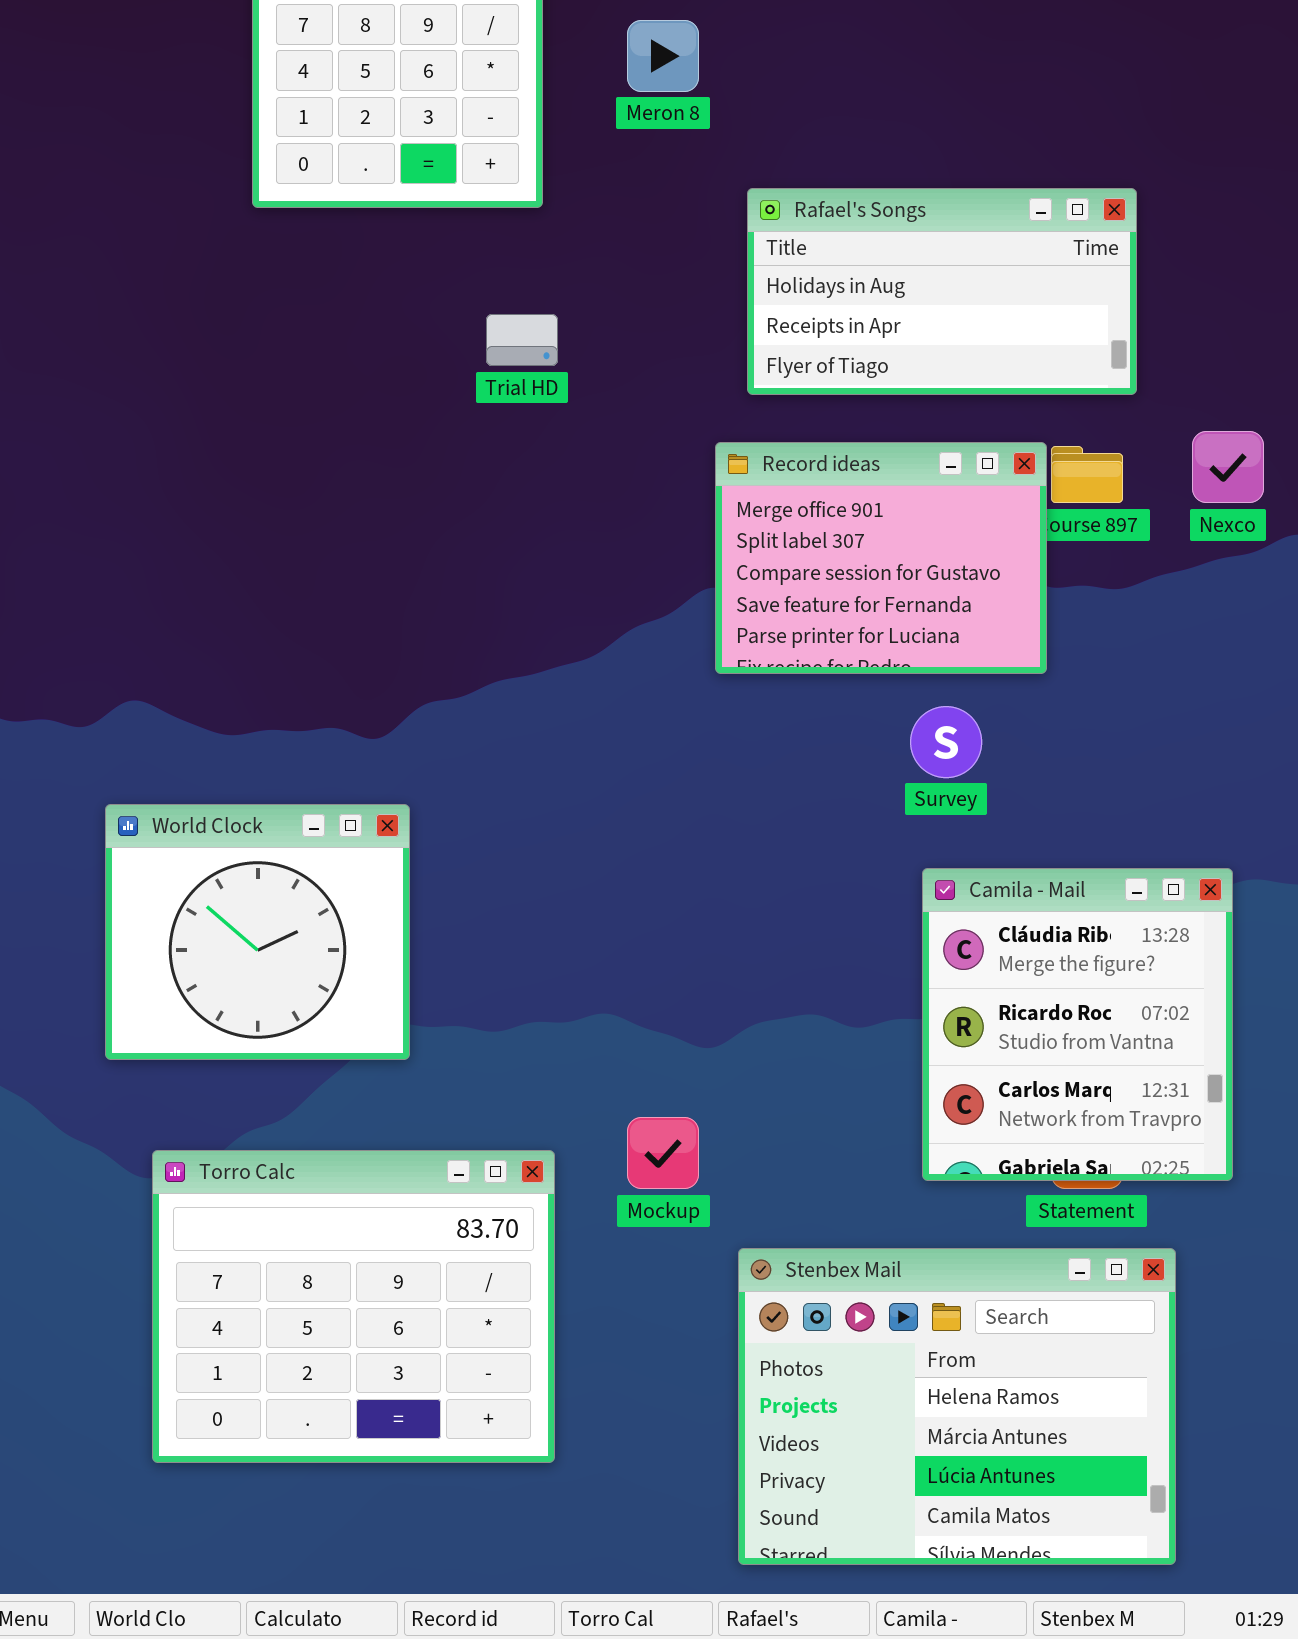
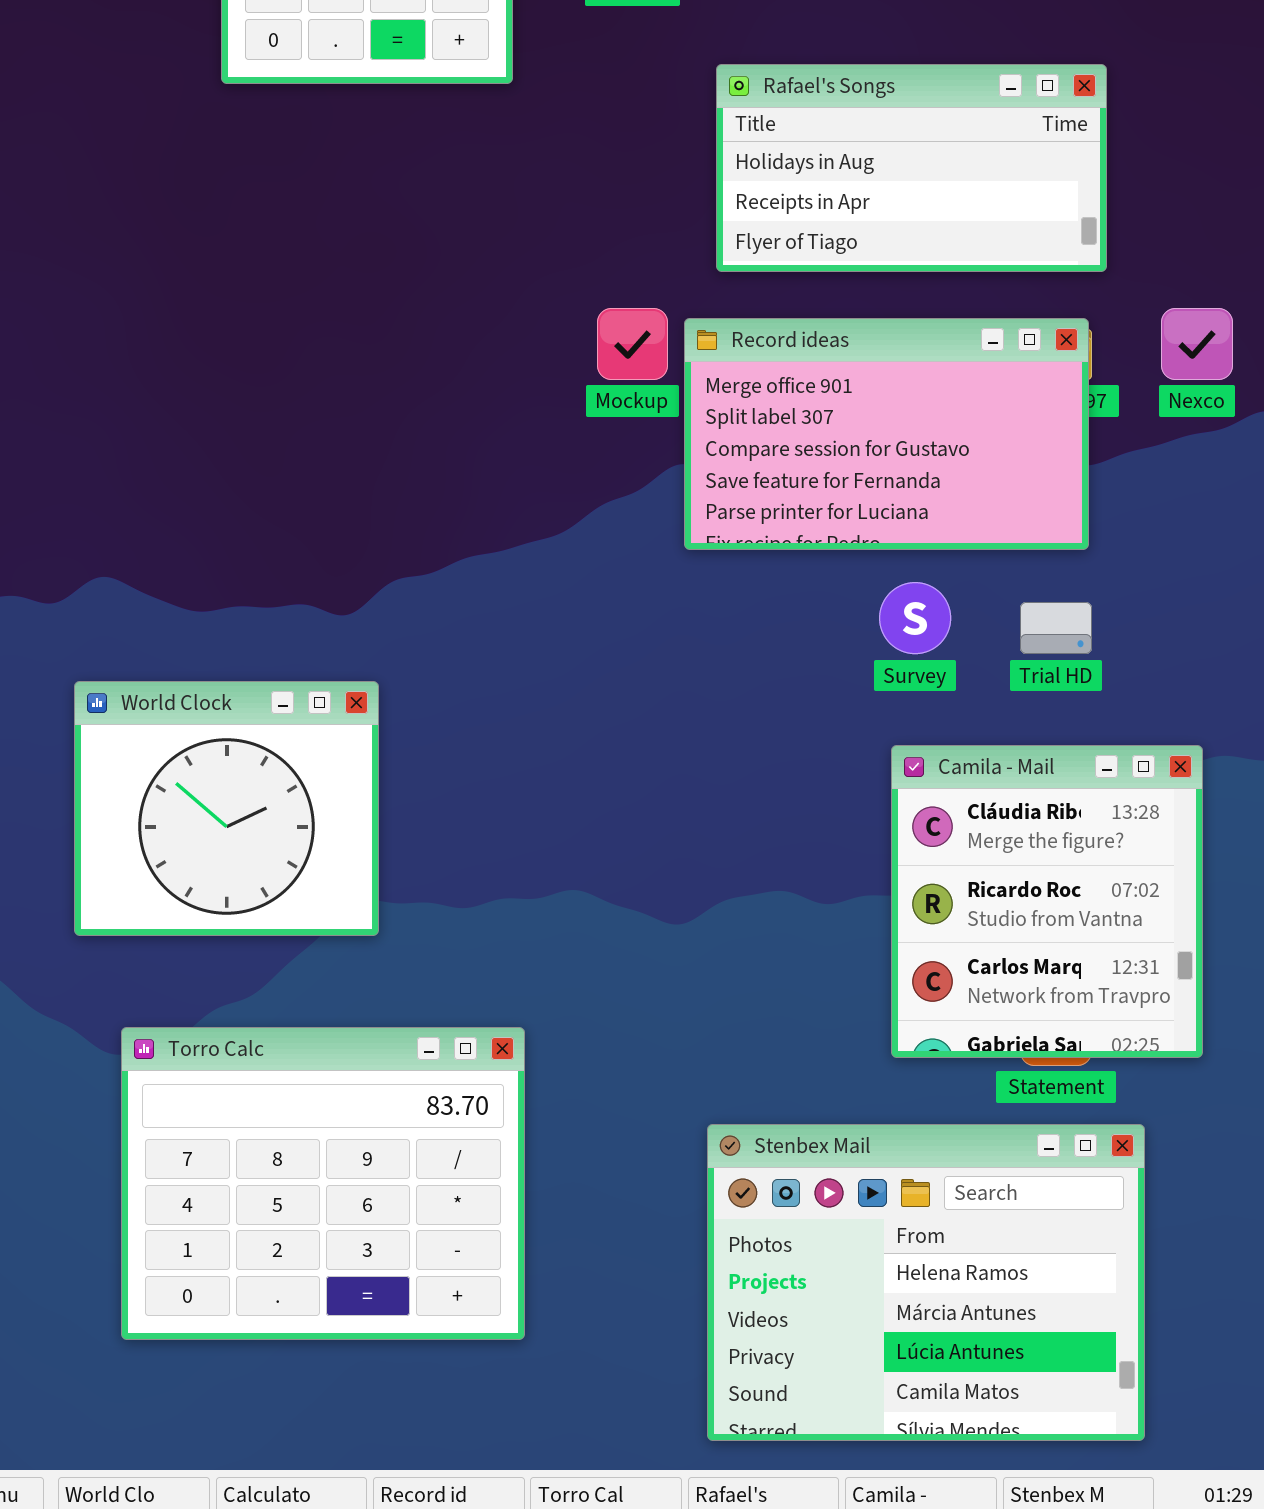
Trial HD: [486,314,558,366] -> [1020,602,1092,654], moved
Record ideas: [715,442,1047,674] -> [684,318,1089,550], resized
Mockup: [627,1117,699,1189] -> [597,308,668,380], moved

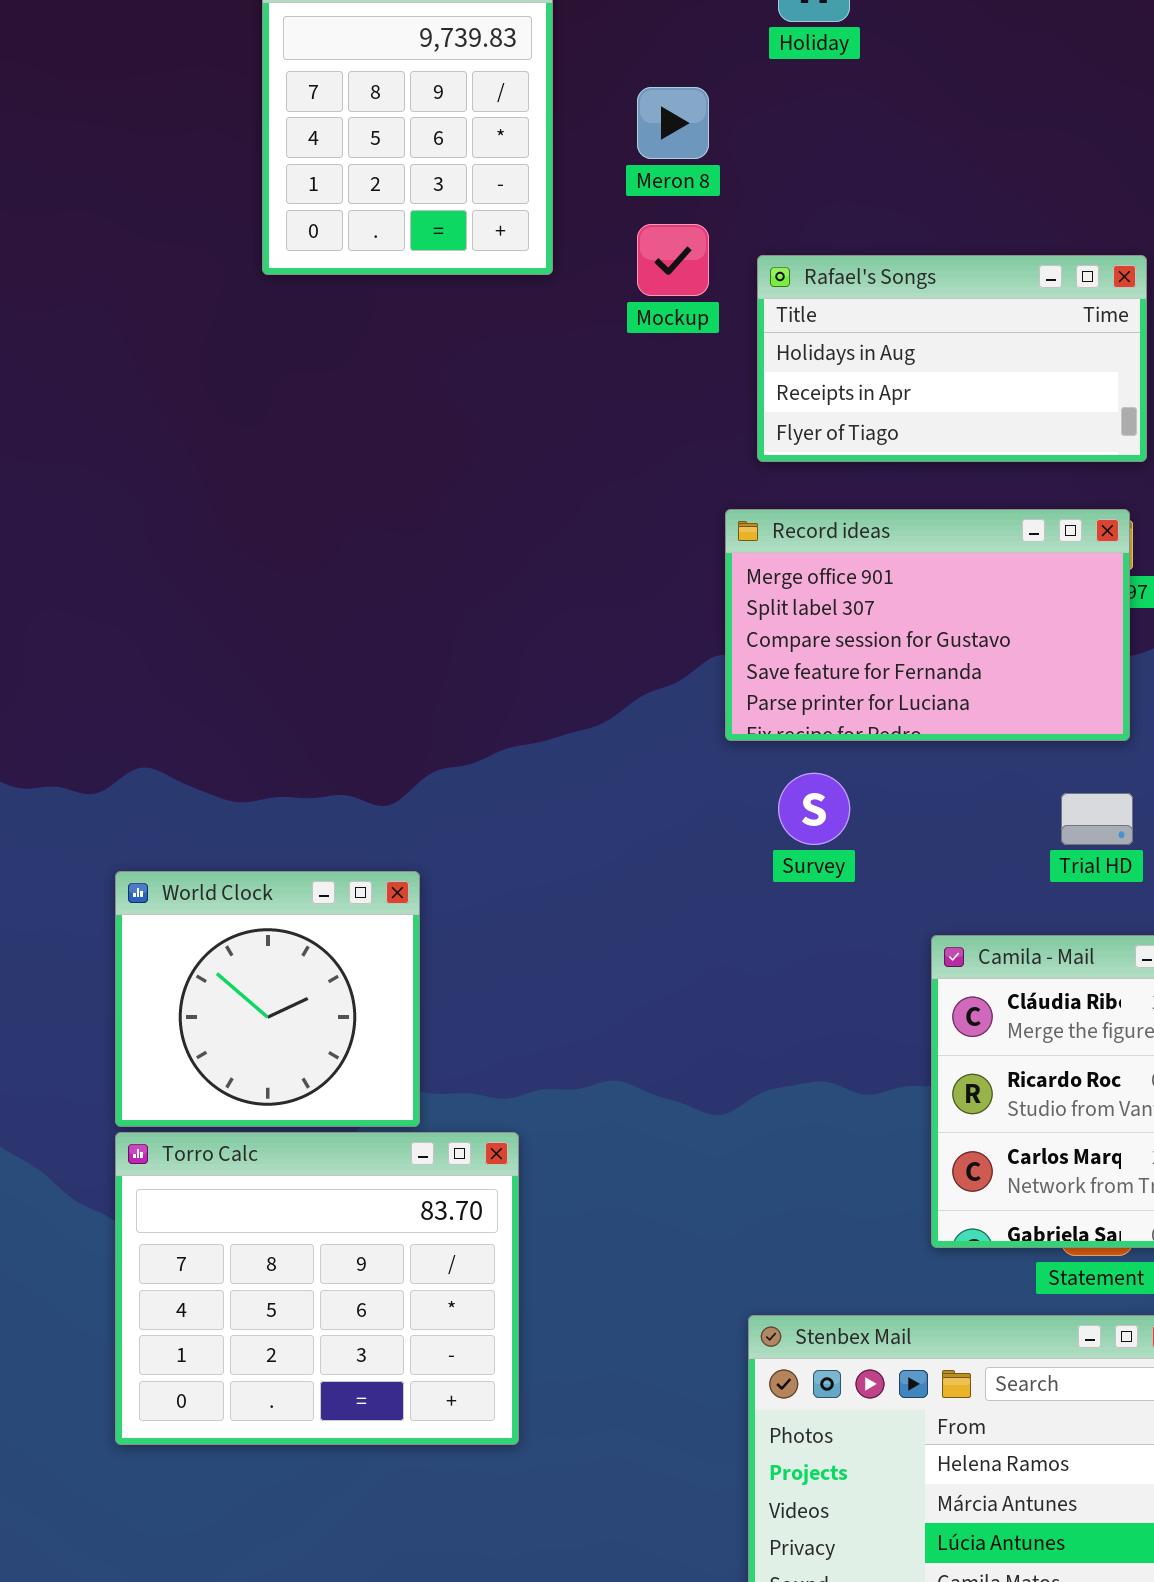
Mockup: [597,308,668,380] -> [637,224,709,296], moved
Survey: [879,582,951,654] -> [778,773,850,845], moved
Torro Calc: [121,1027,525,1340] -> [115,1132,519,1445], moved

